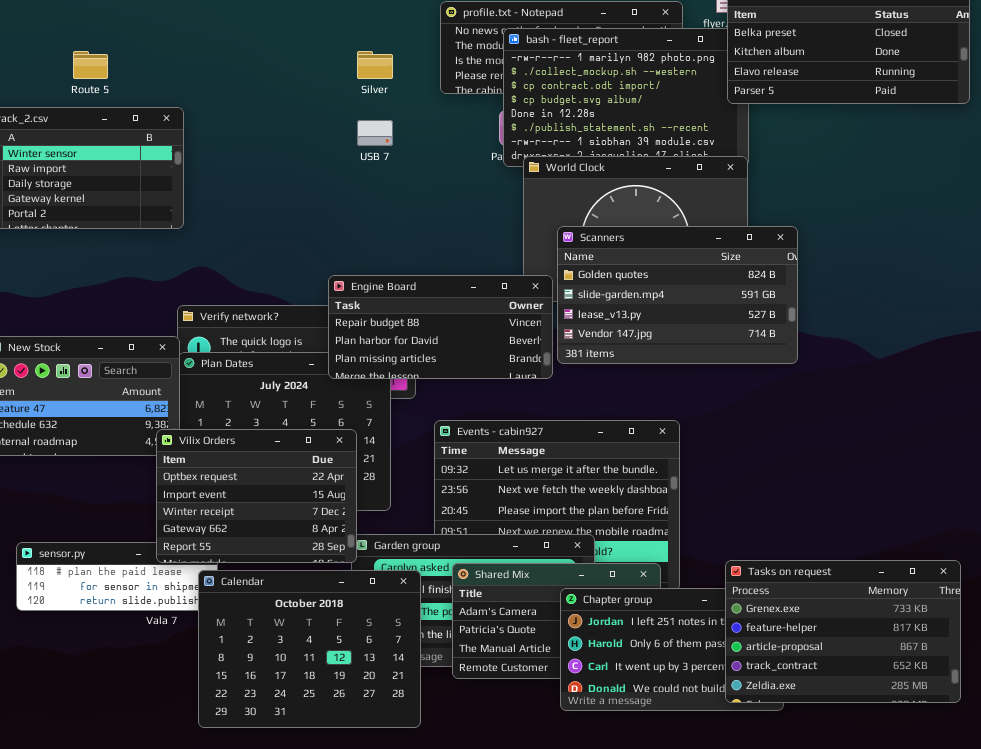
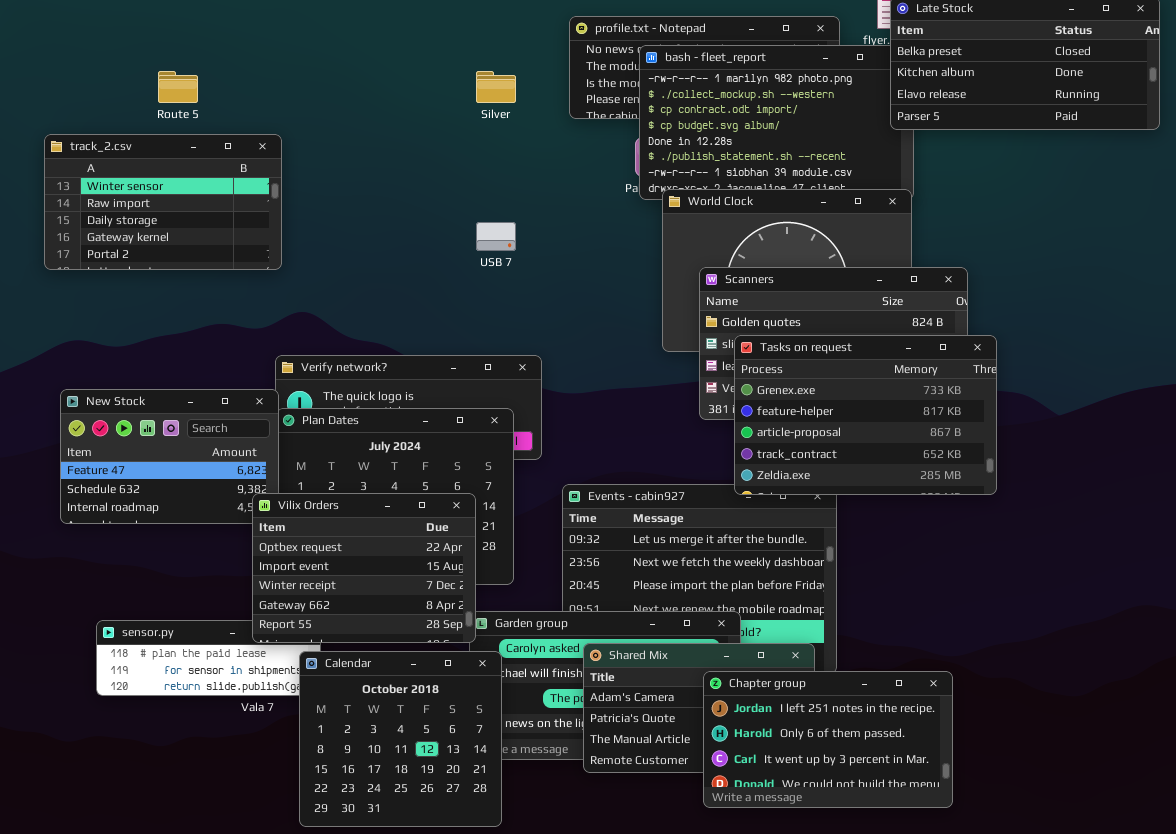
USB 7: [357,120,393,146] -> [476,222,516,251], moved
Engine Board: [328,275,553,379] -> none, closed
Tasks on request: [725,560,961,703] -> [734,335,997,495], moved
Calendar: [198,570,421,728] -> [299,651,502,827], resized

